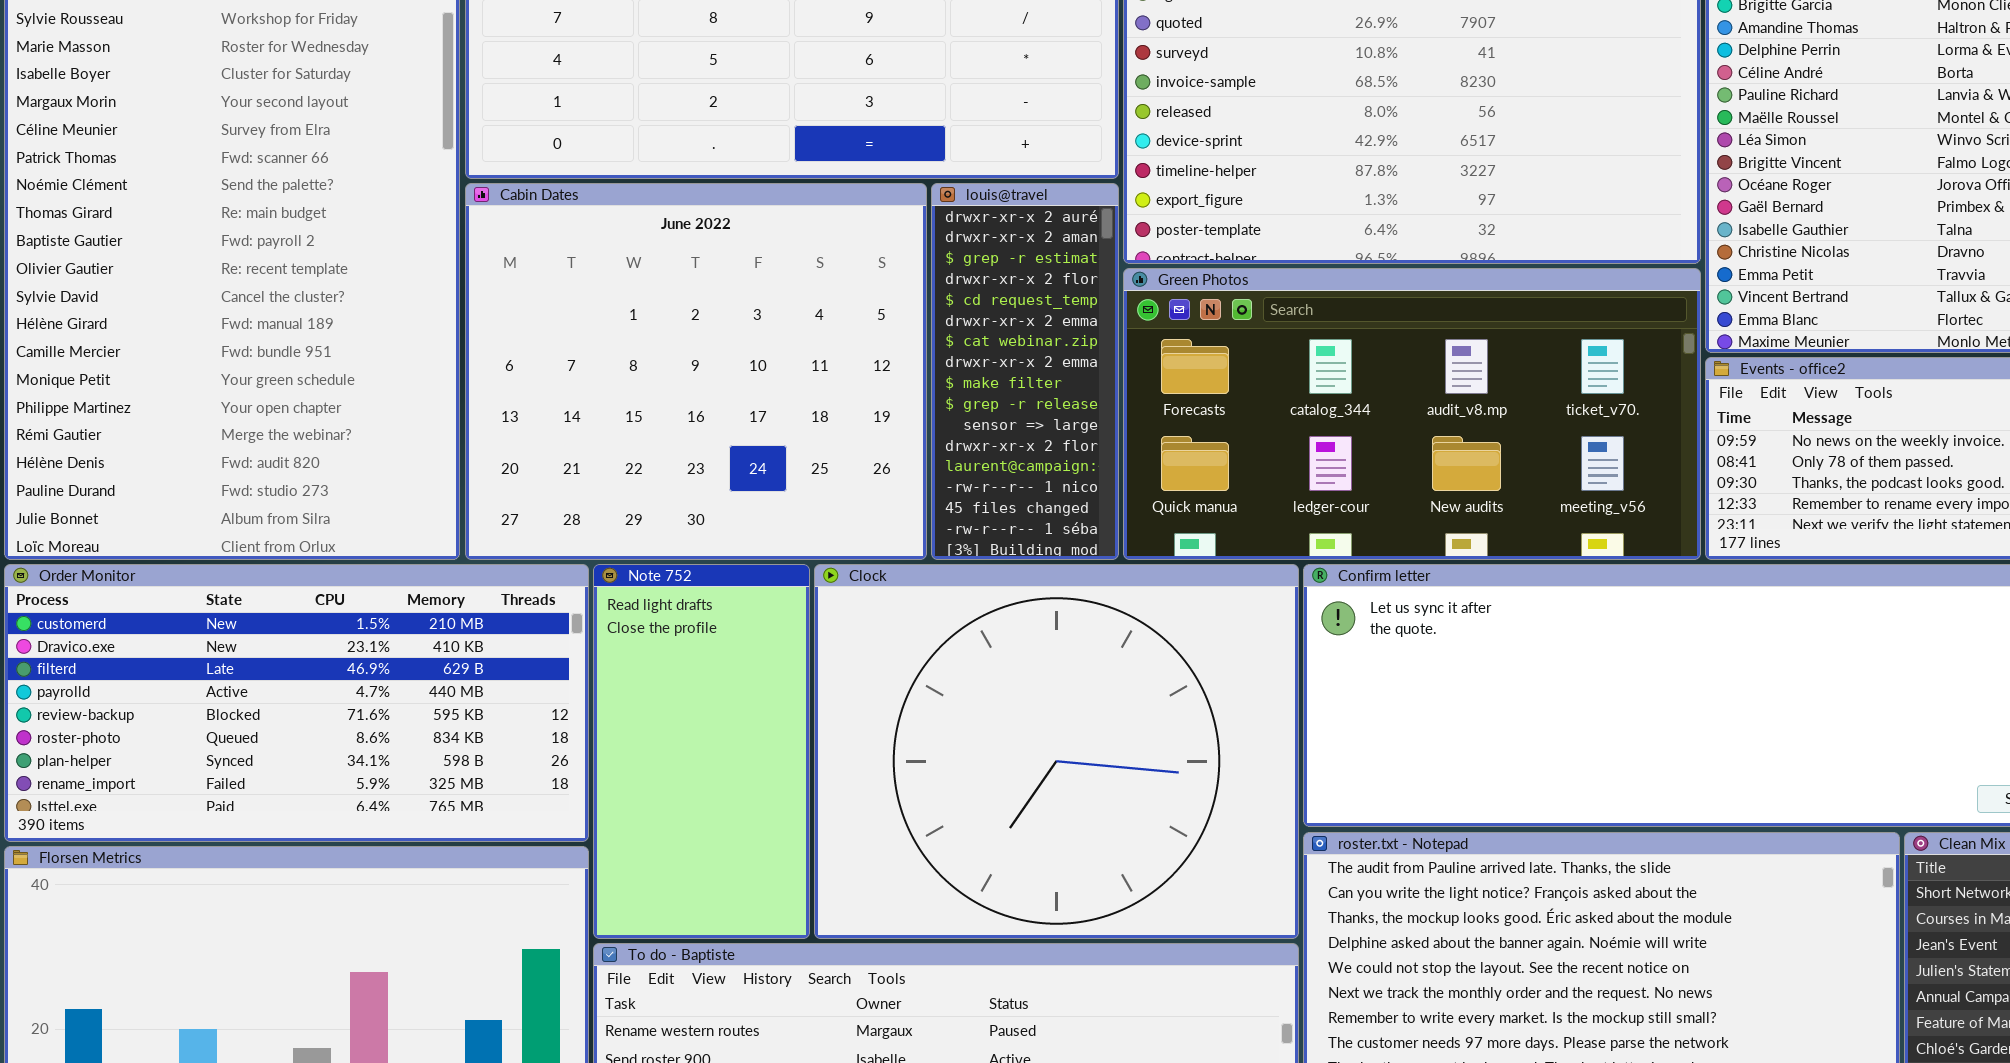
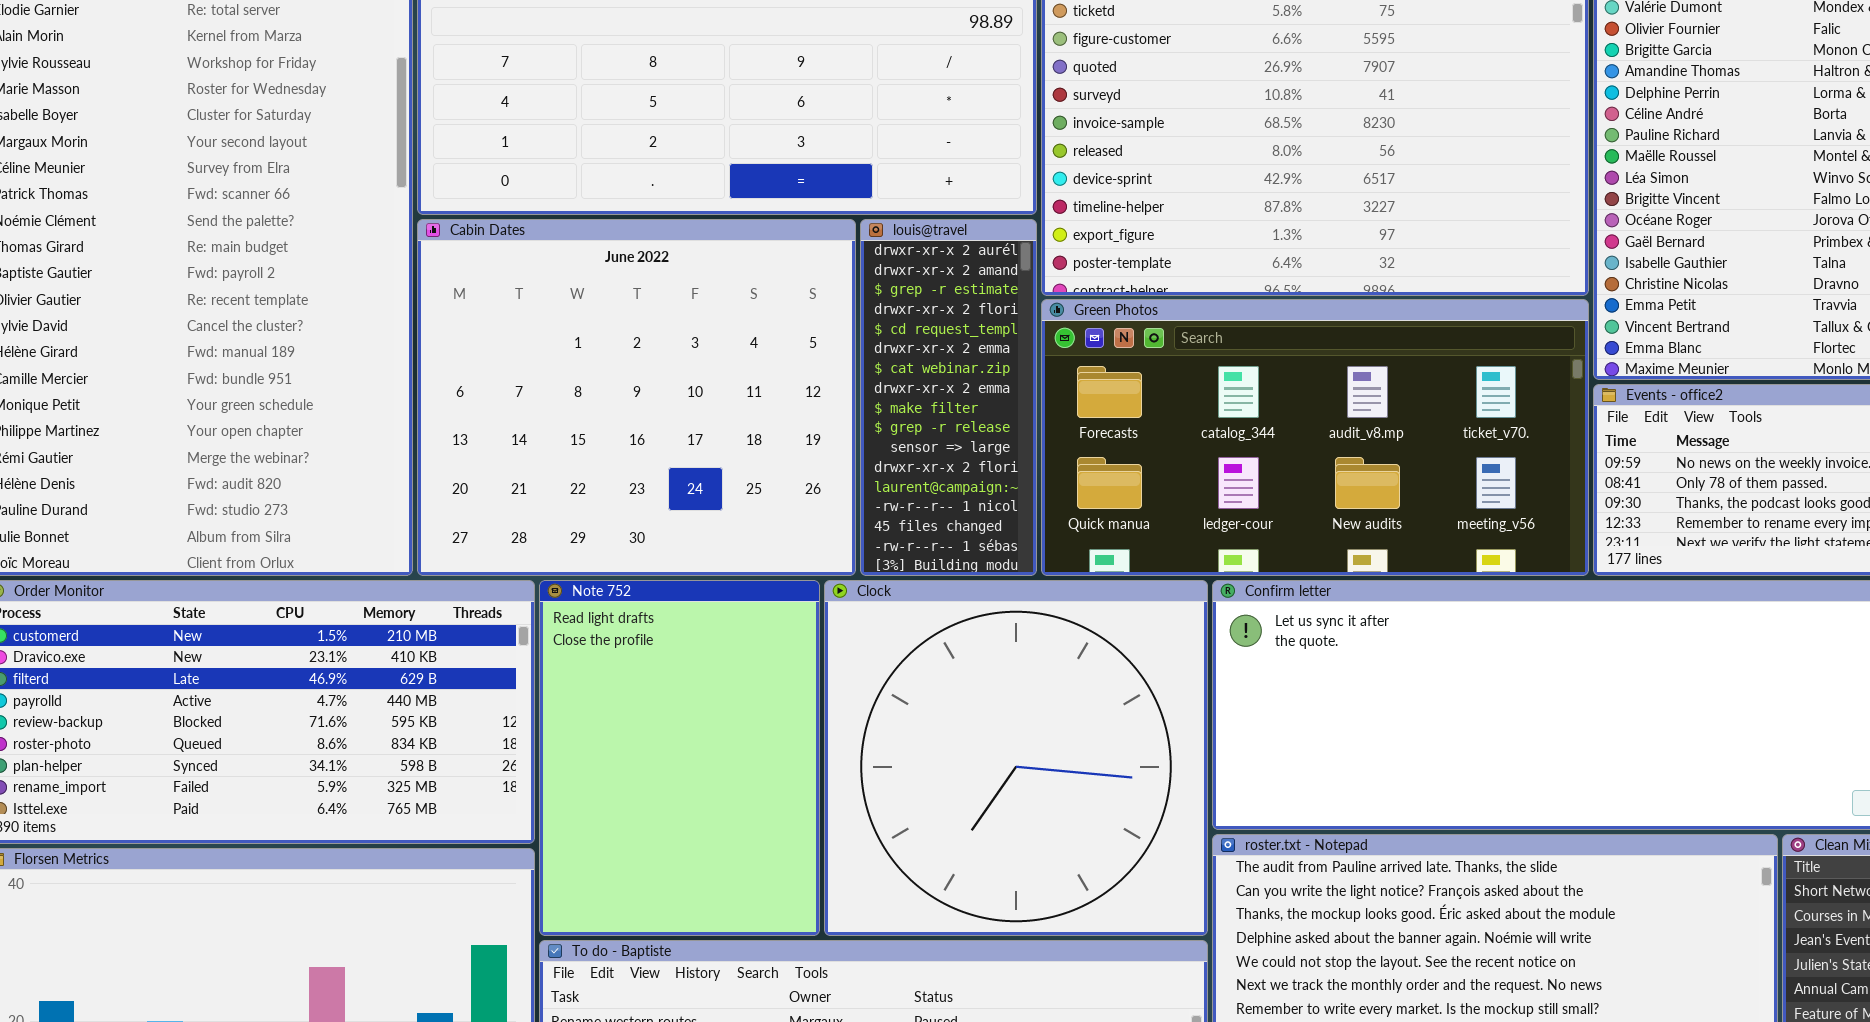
Note 752: [593,564,810,939] -> [539,580,820,936], resized
Clock: [814,564,1299,939] -> [824,580,1208,936], resized

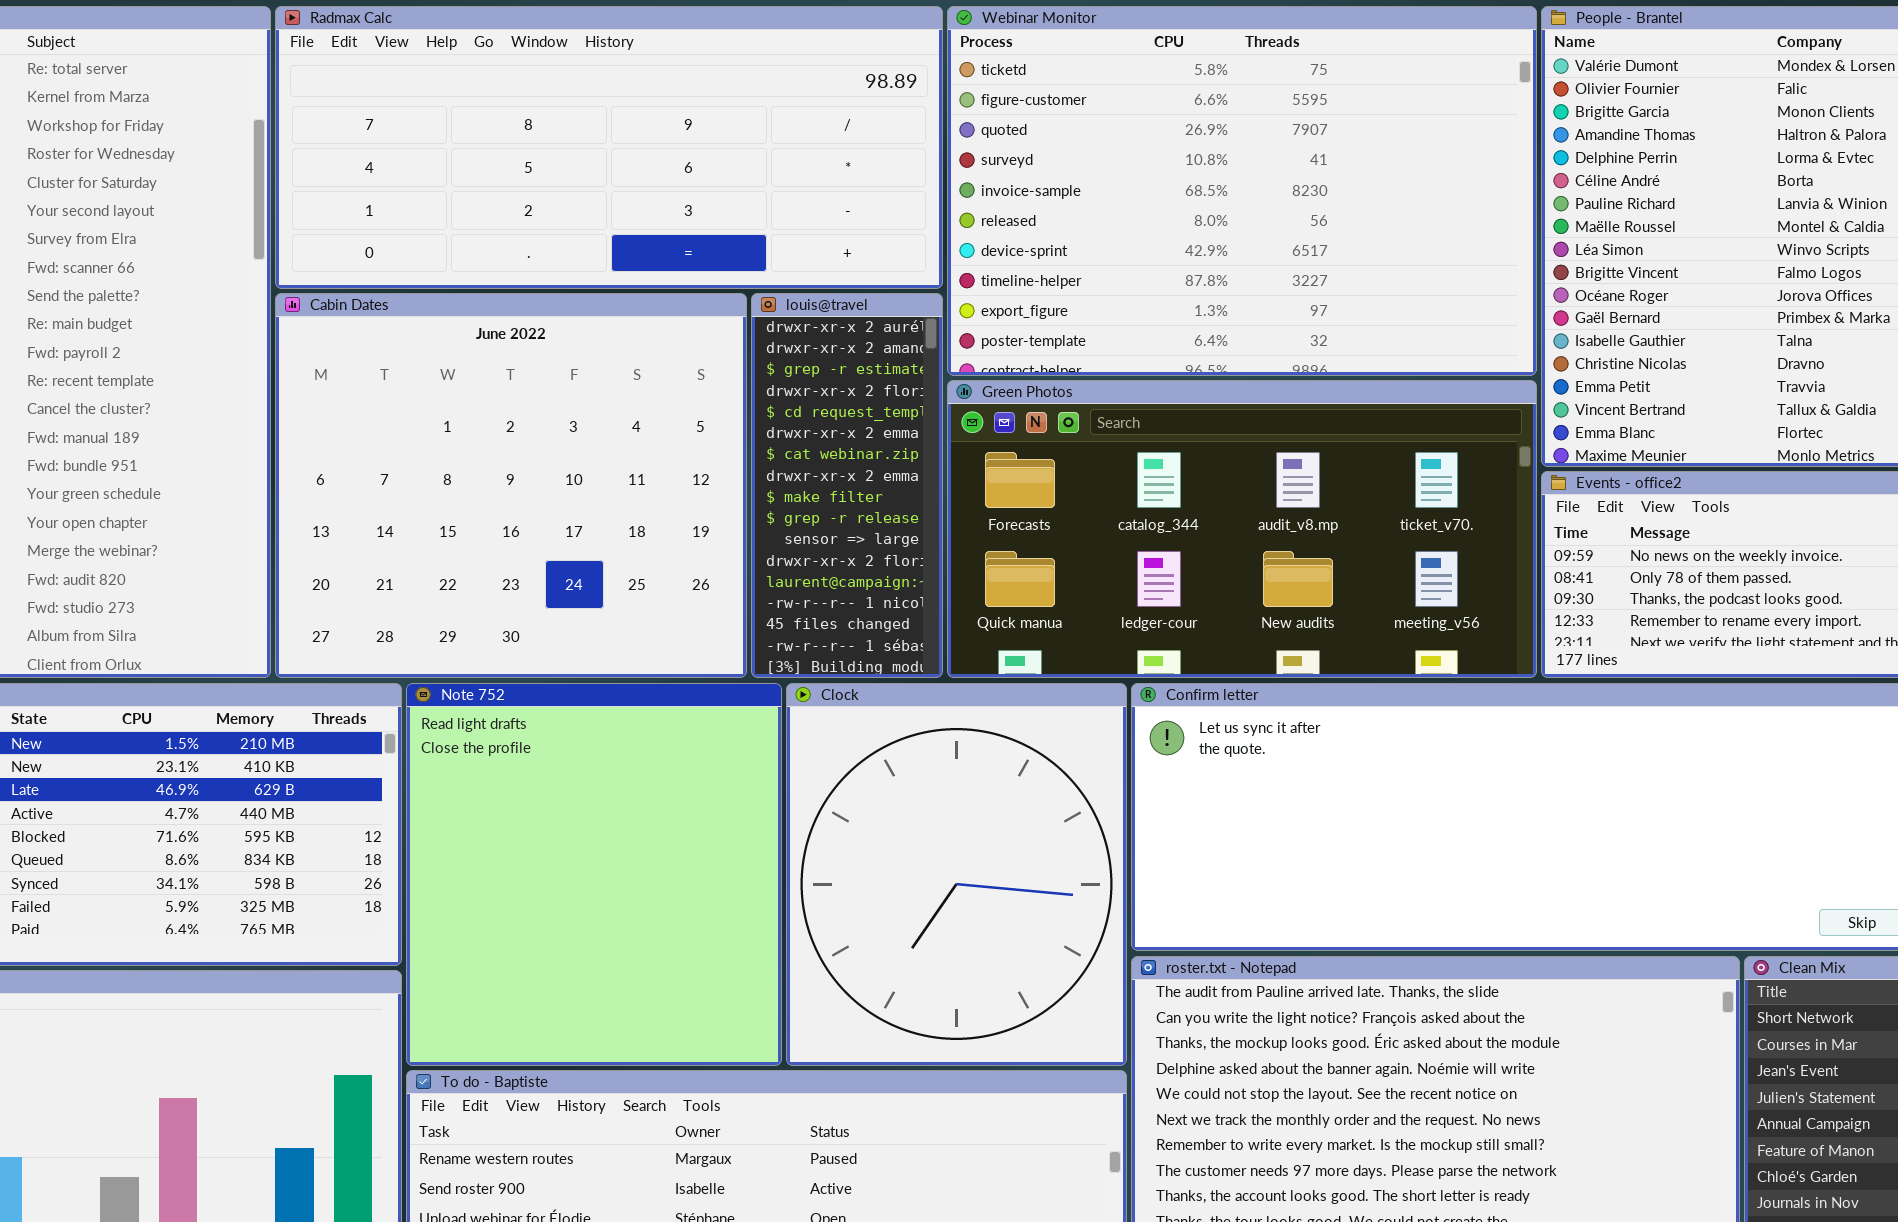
Note 752: [539,580,820,936] -> [406,683,782,1066], resized
Clock: [824,580,1208,936] -> [786,683,1127,1066], resized

